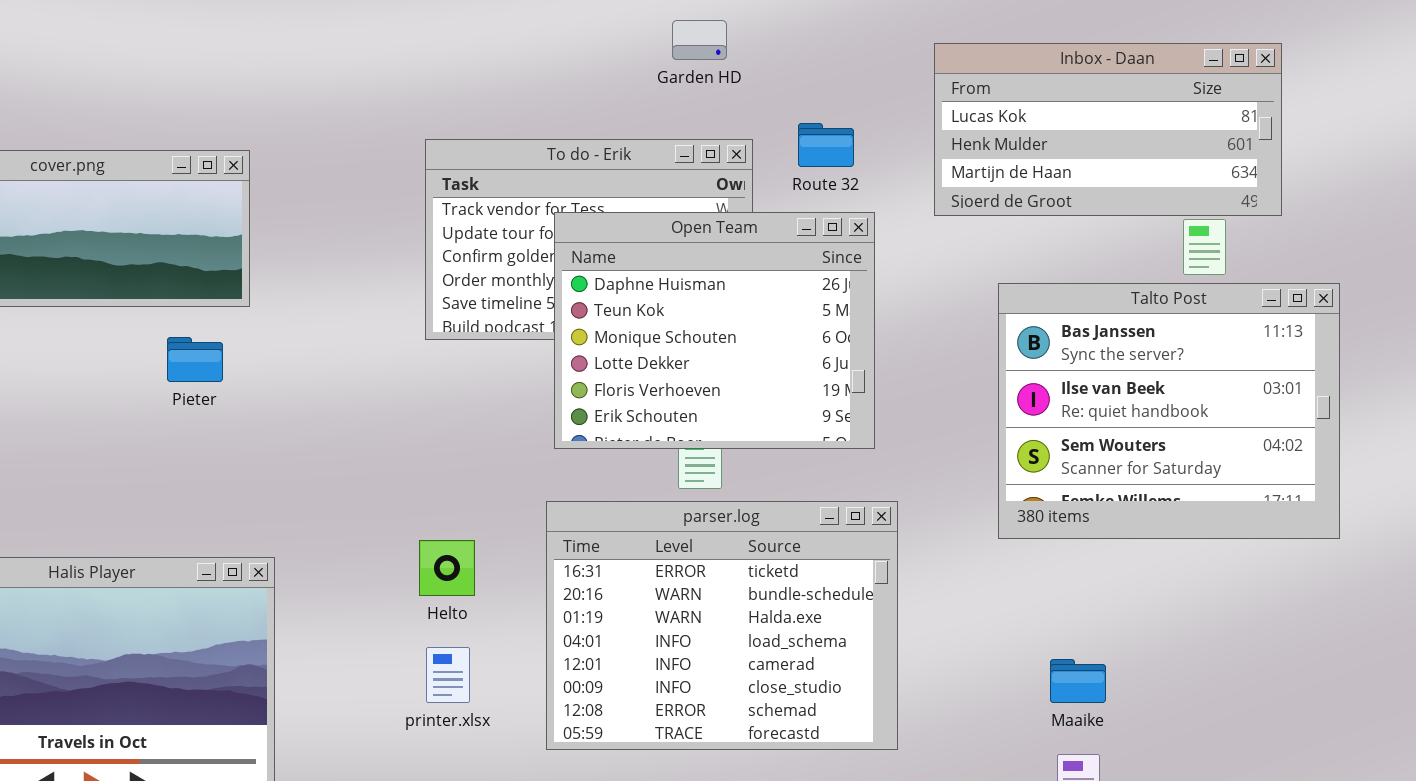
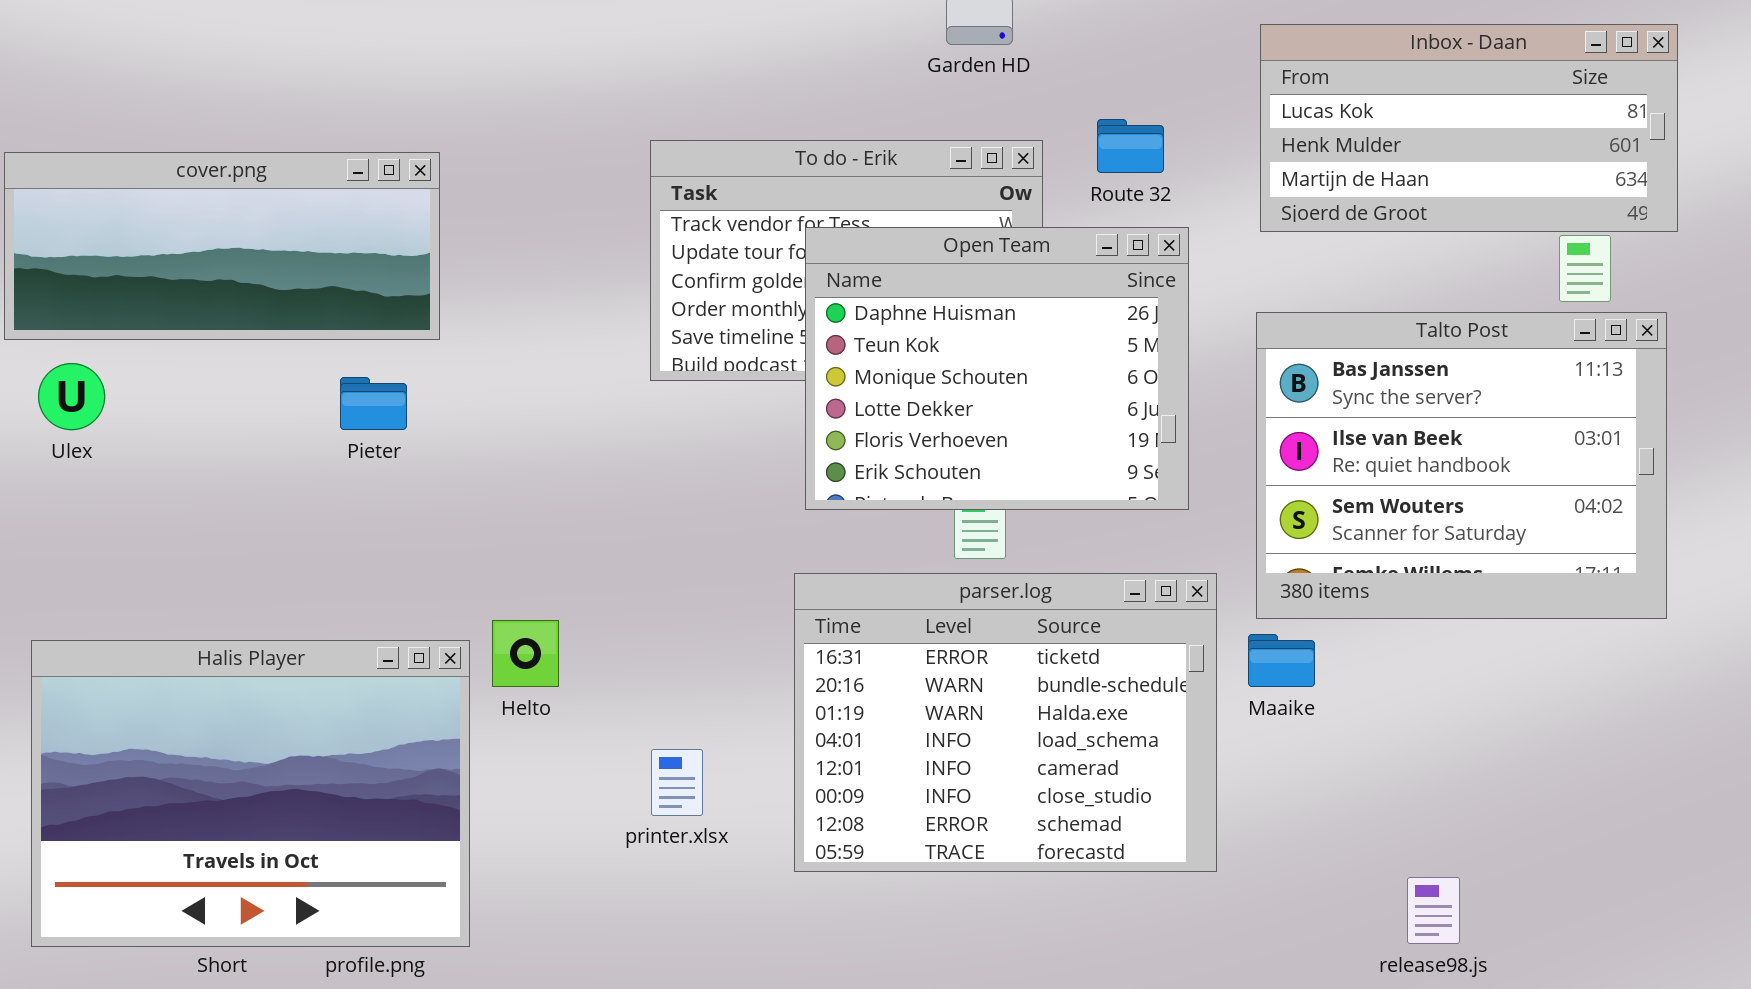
Talto Post: [998,283,1340,539] -> [1256,312,1667,619], moved
Helto: [419,540,475,596] -> [492,620,559,687], moved
Maaike: [1050,659,1106,703] -> [1248,634,1315,687], moved

